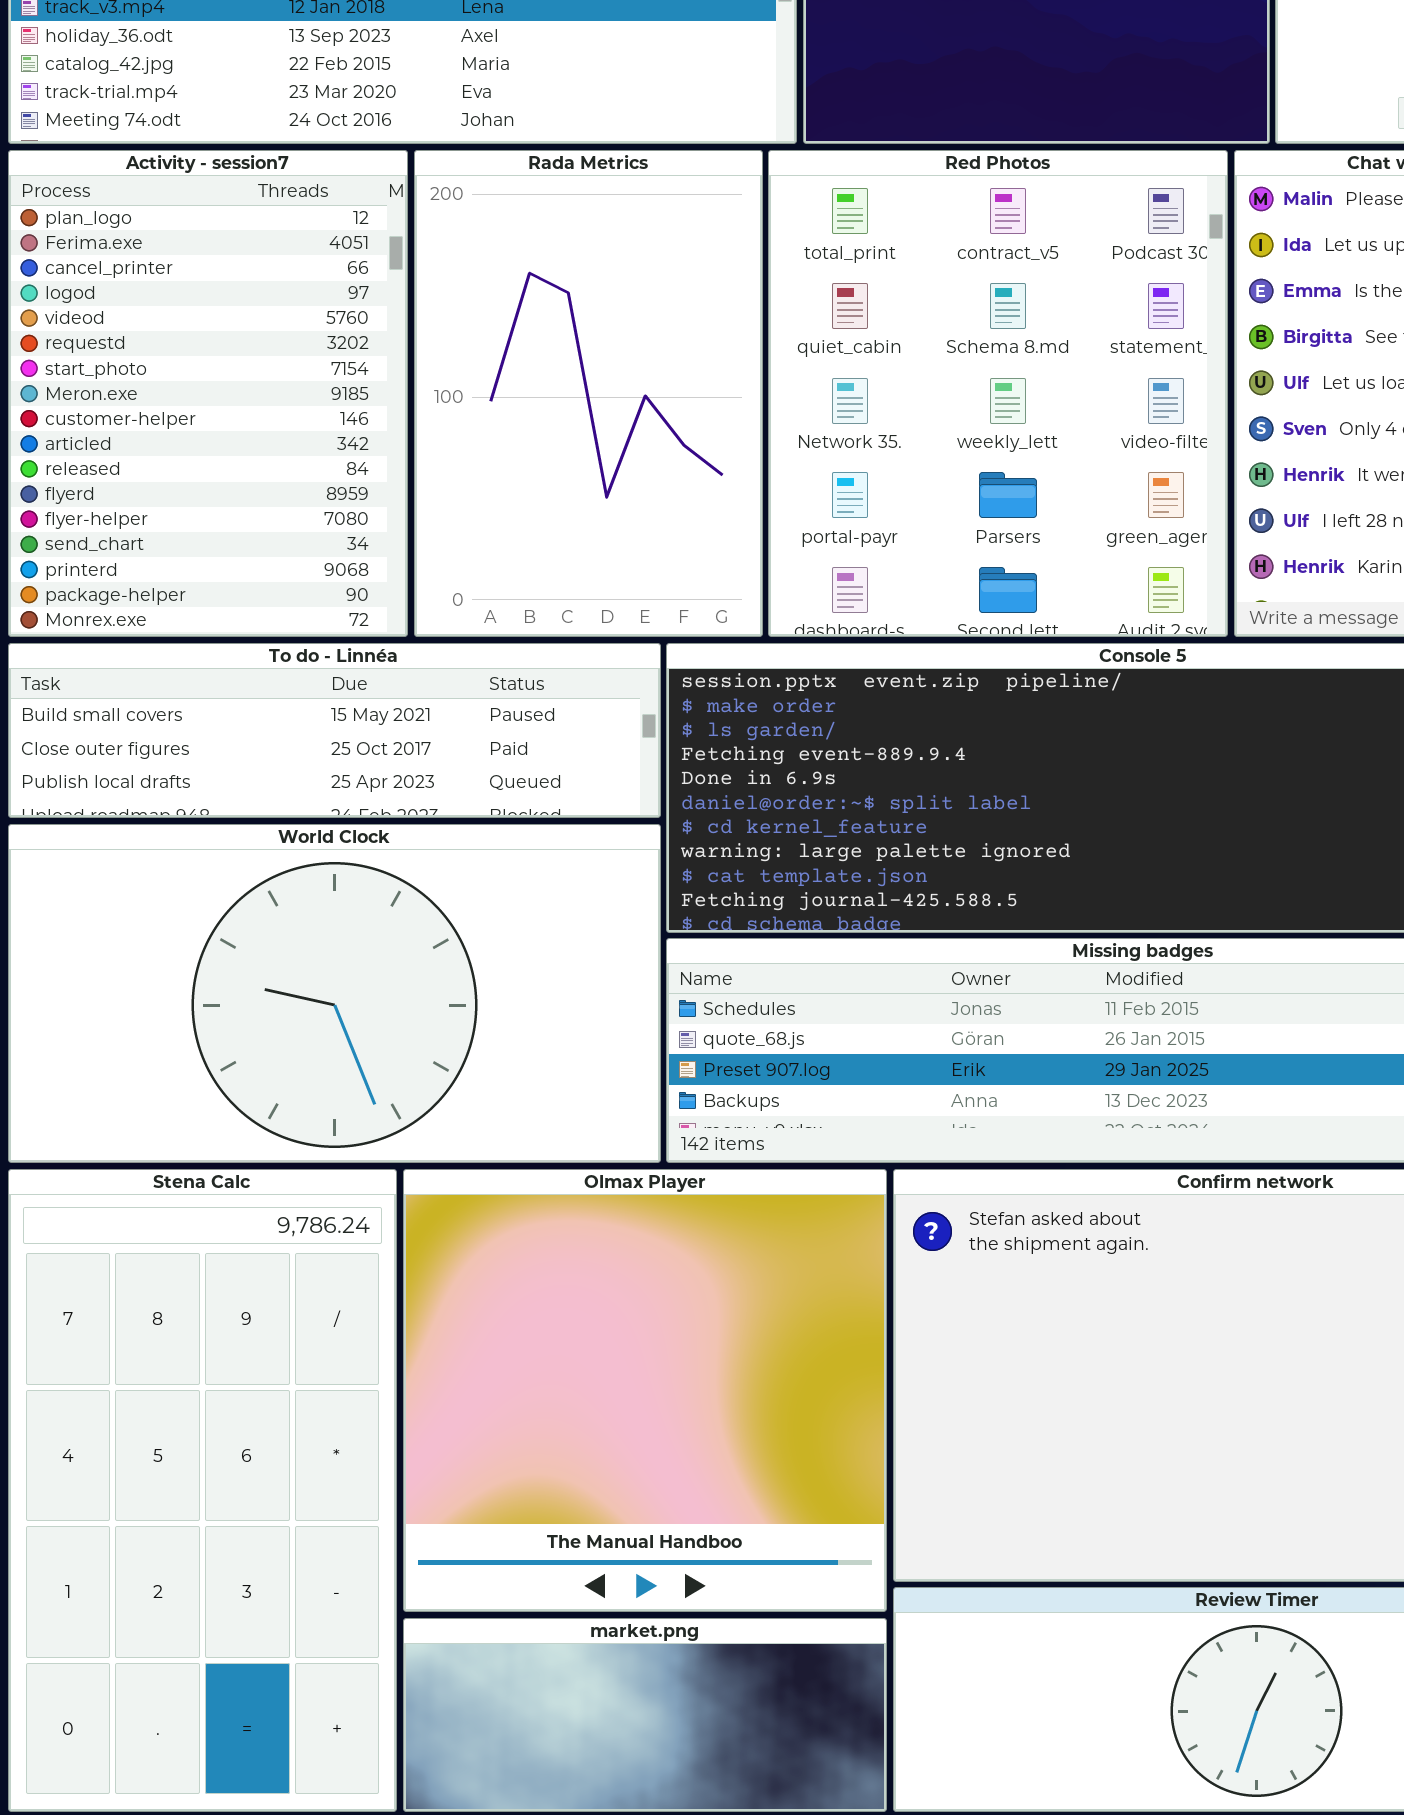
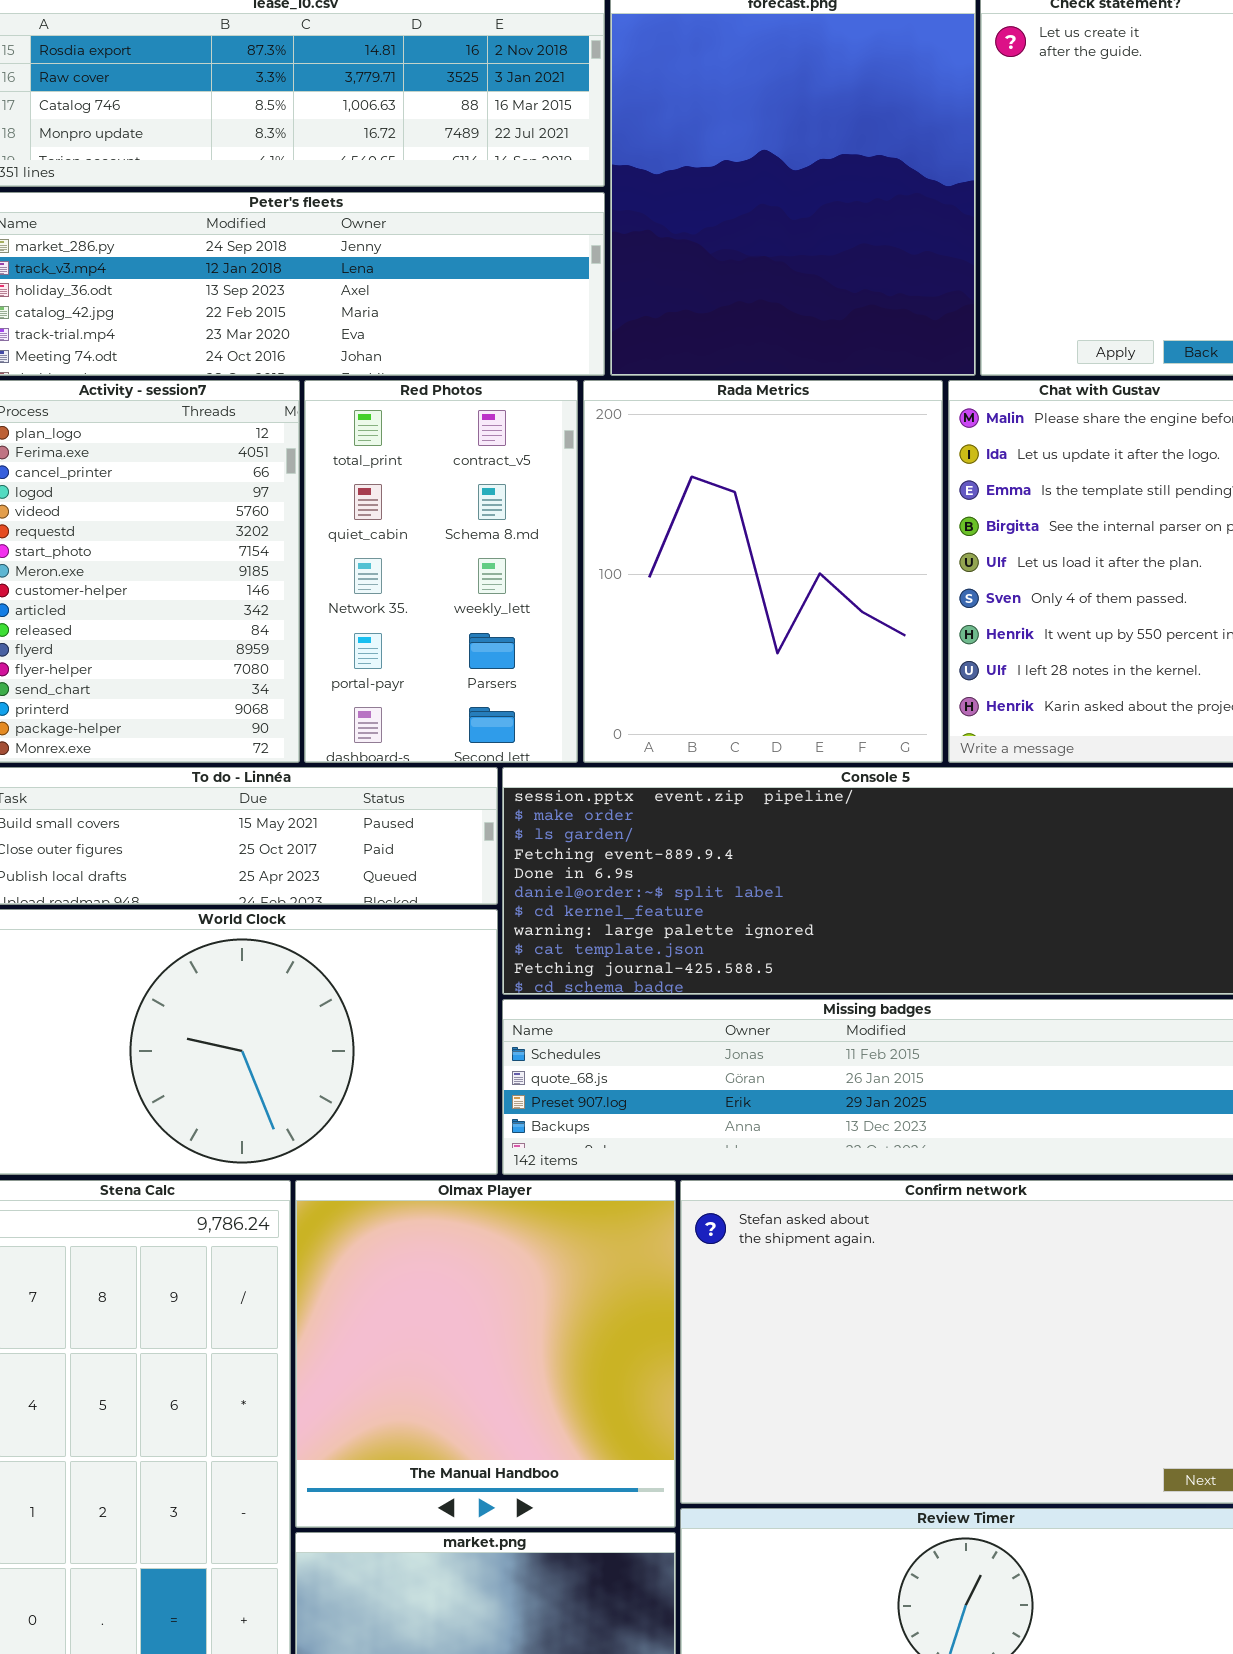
Rada Metrics: [414,150,763,637] -> [583,380,943,763], moved, resized
Red Photos: [768,150,1228,637] -> [304,380,578,763], moved, resized

